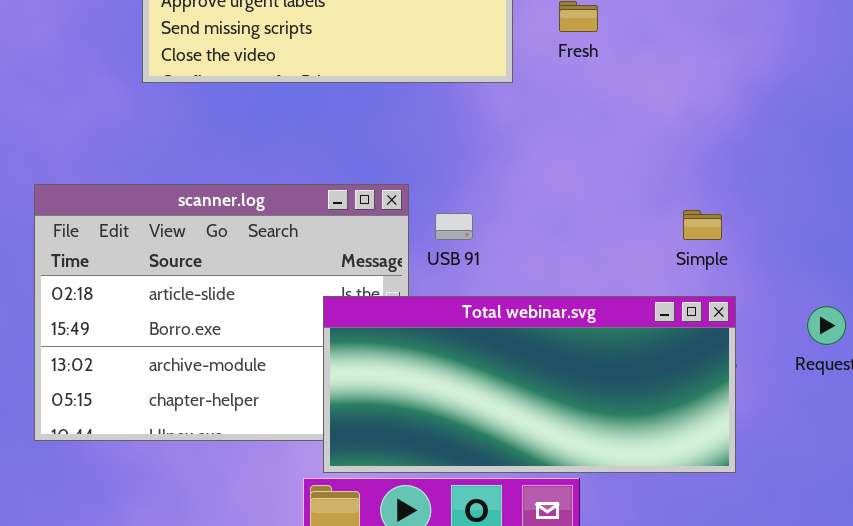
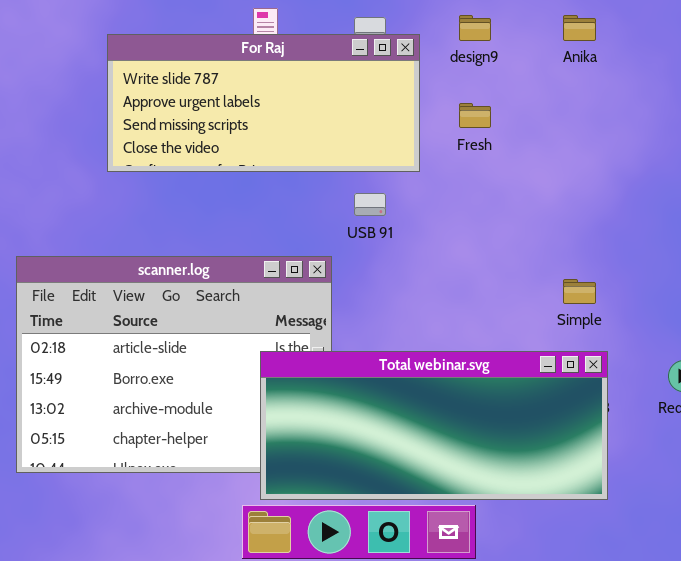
USB 91: [435,213,473,240] -> [354,193,386,216], moved

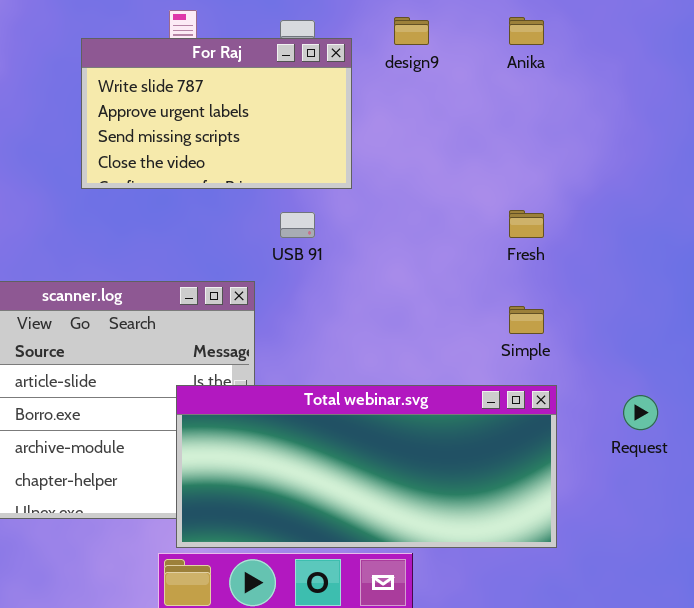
For Raj: [107,34,420,172] -> [81,38,352,189], resized
Fresh: [459,103,491,128] -> [509,210,544,238], moved

